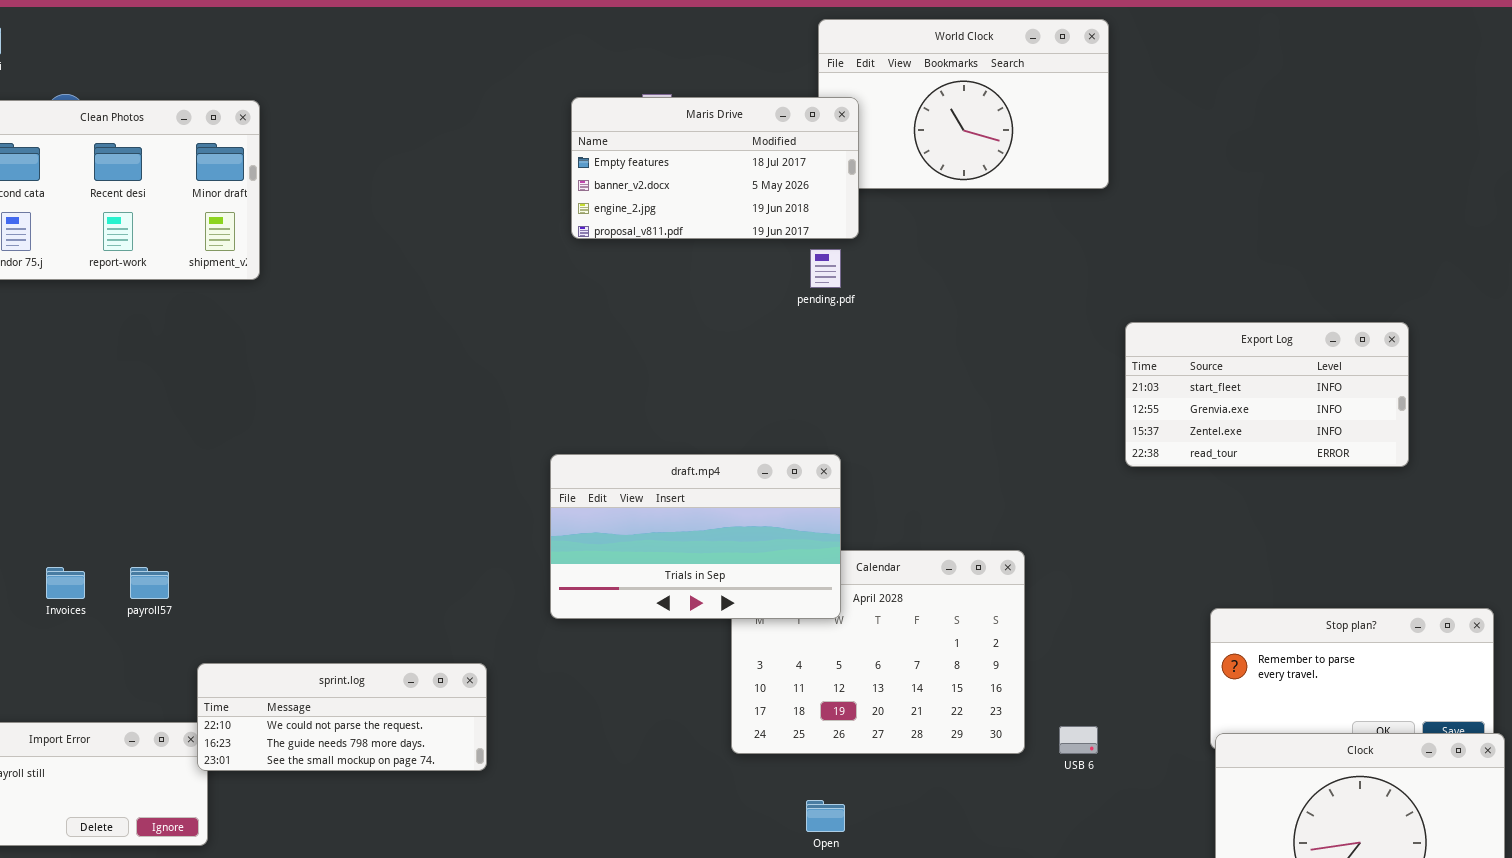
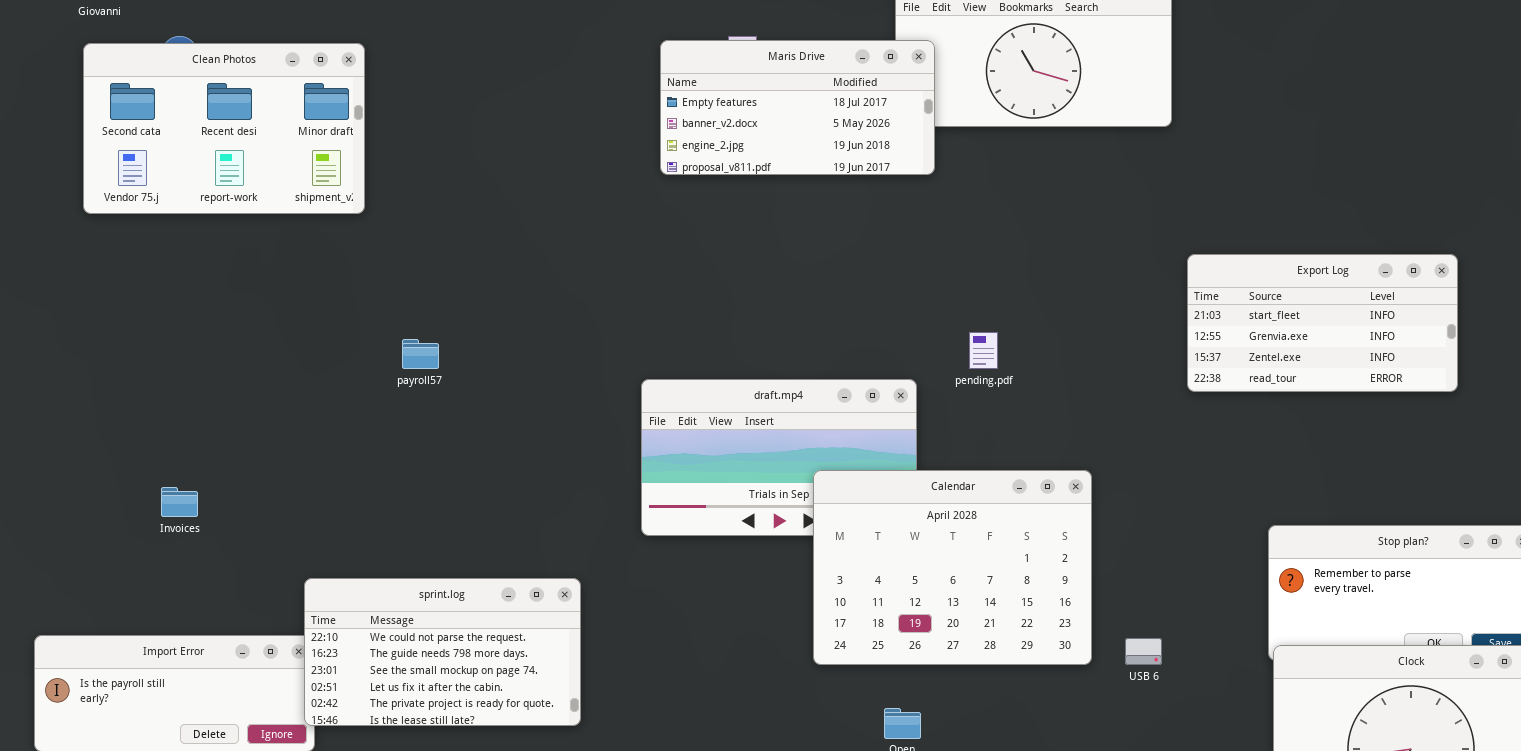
pending.pdf: [810,249,841,288] -> [969,332,998,369], moved
Calendar: [731,550,1025,754] -> [813,470,1092,665], raised
payroll57: [130,567,169,599] -> [402,339,439,369], moved
sprint.log: [197,663,487,771] -> [304,578,581,726], resized

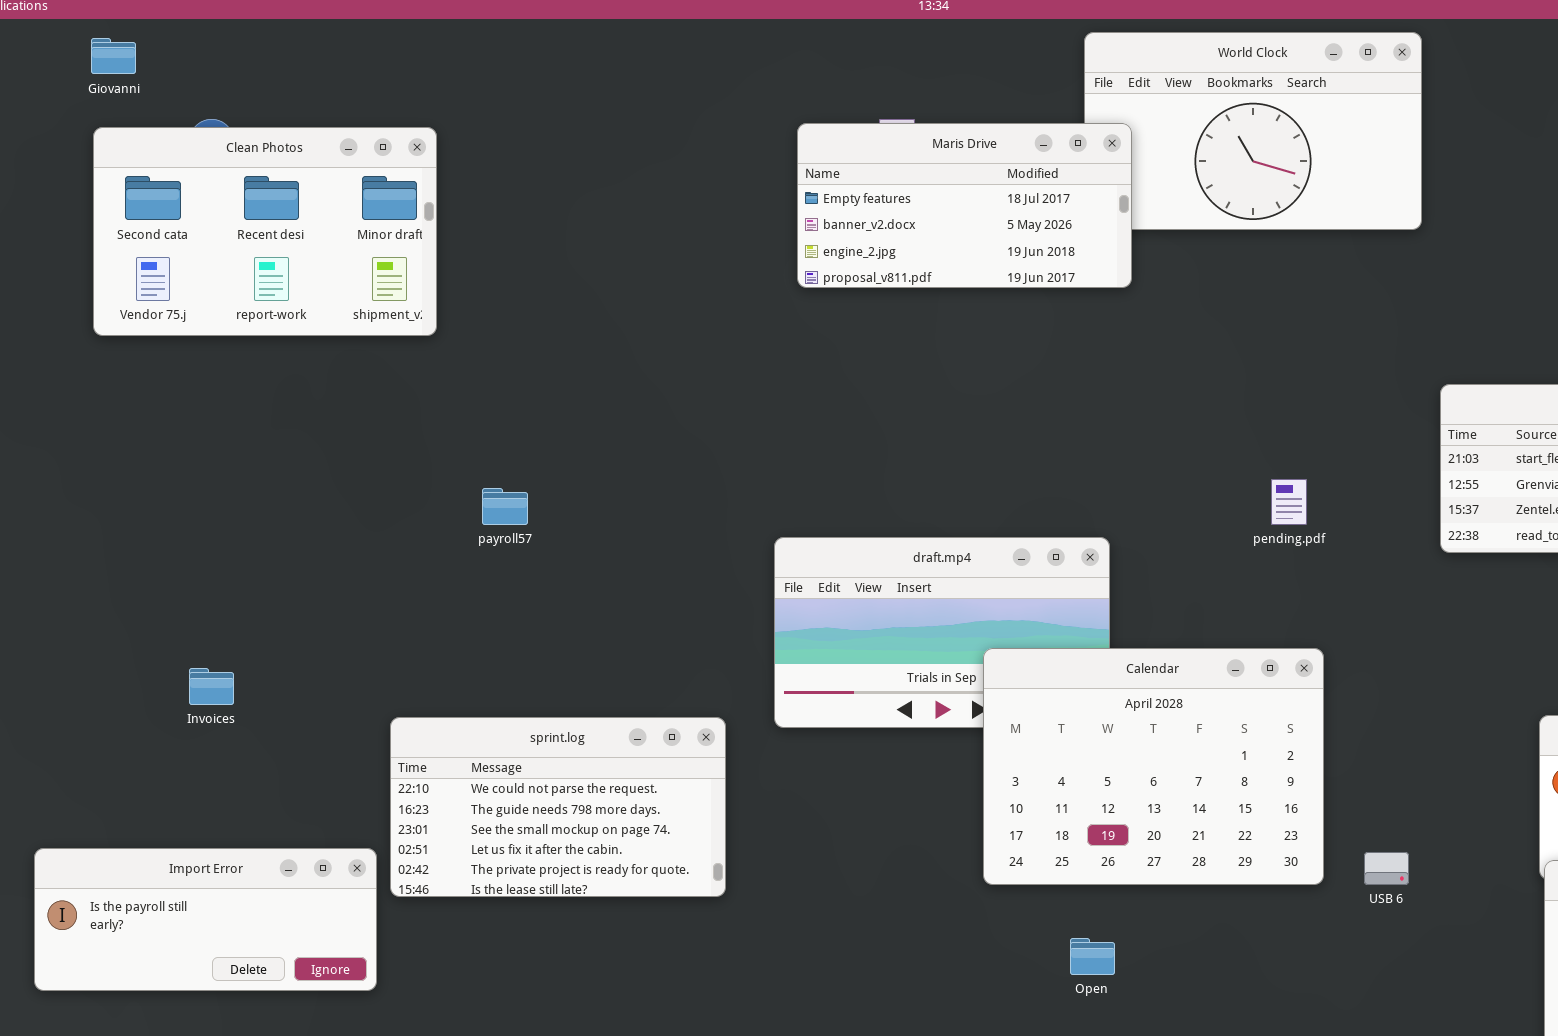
pending.pdf: [969,332,998,369] -> [1271,479,1307,525], moved
sprint.log: [304,578,581,726] -> [390,717,726,897], moved

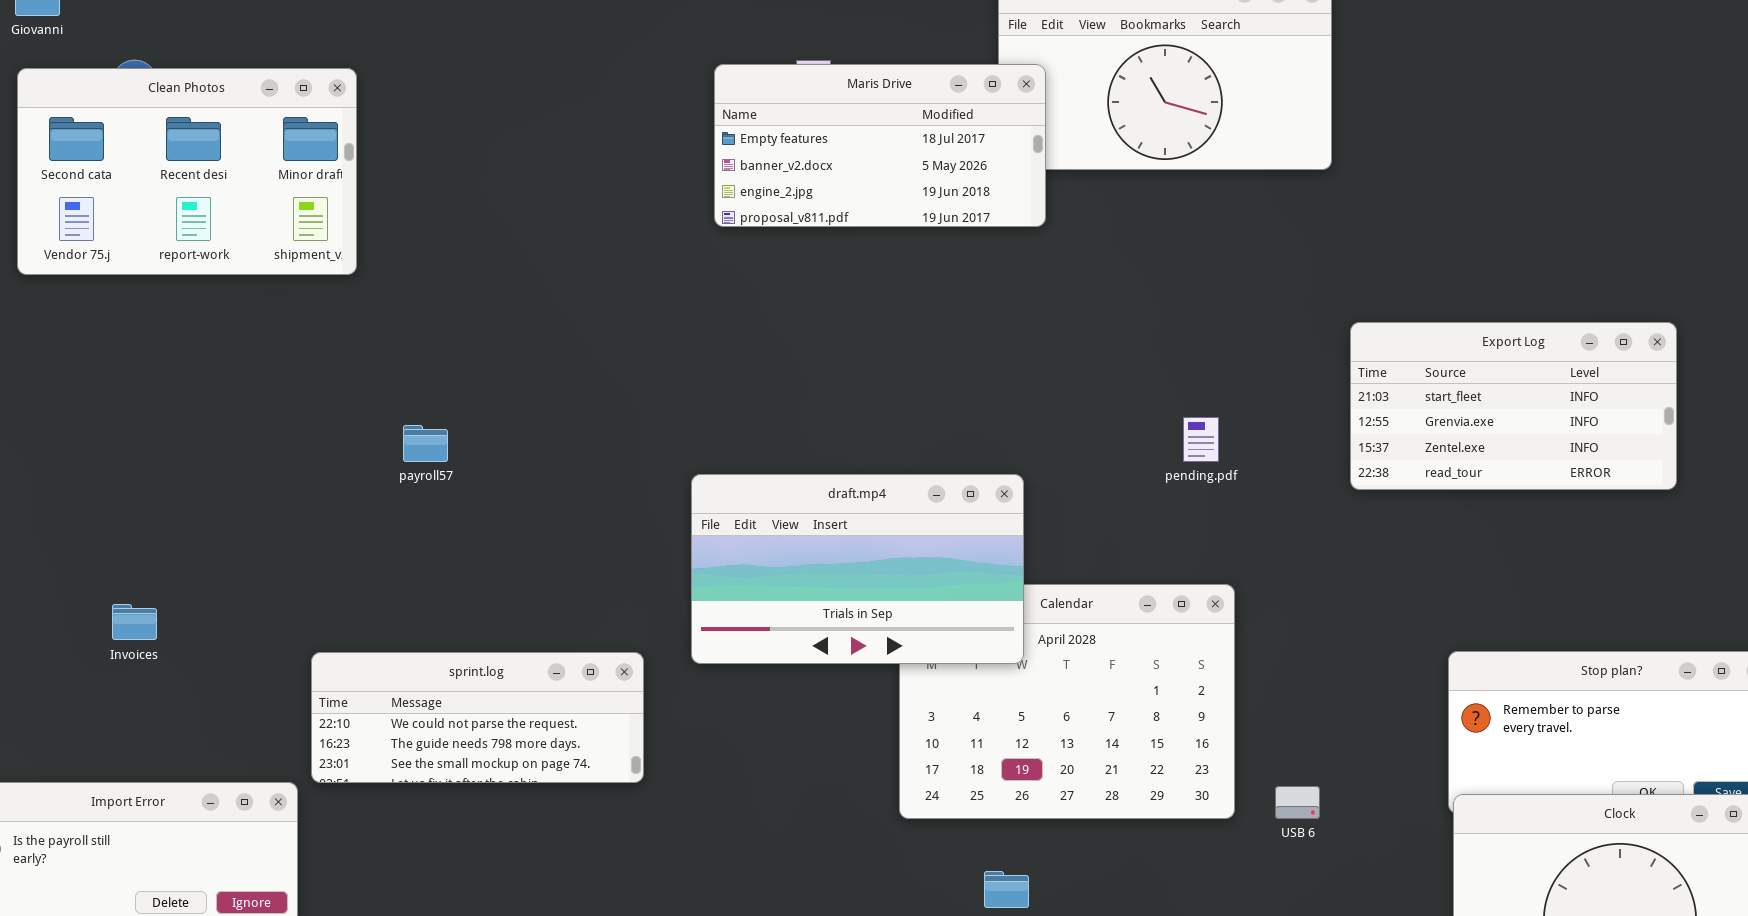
draft.mp4: [774,537,1110,728] -> [691,474,1024,664], raised
sprint.log: [390,717,726,897] -> [311,652,644,783], resized

